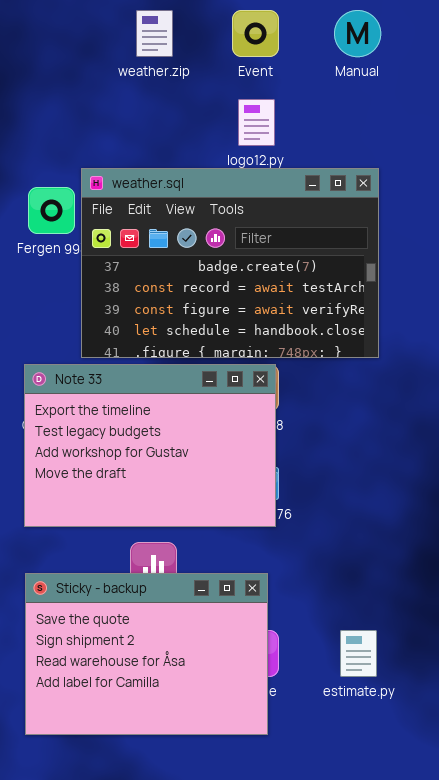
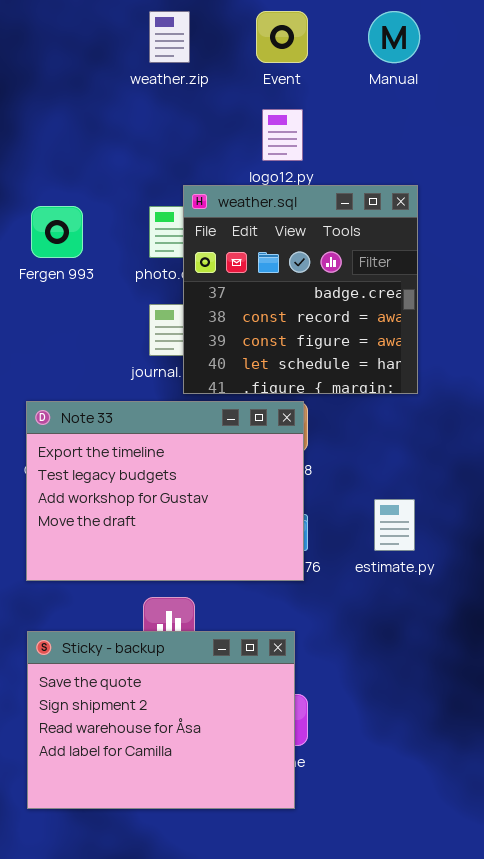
weather.sql: [81,168,379,358] -> [183,185,418,394], resized
estimate.py: [340,630,377,677] -> [374,499,415,551], moved

